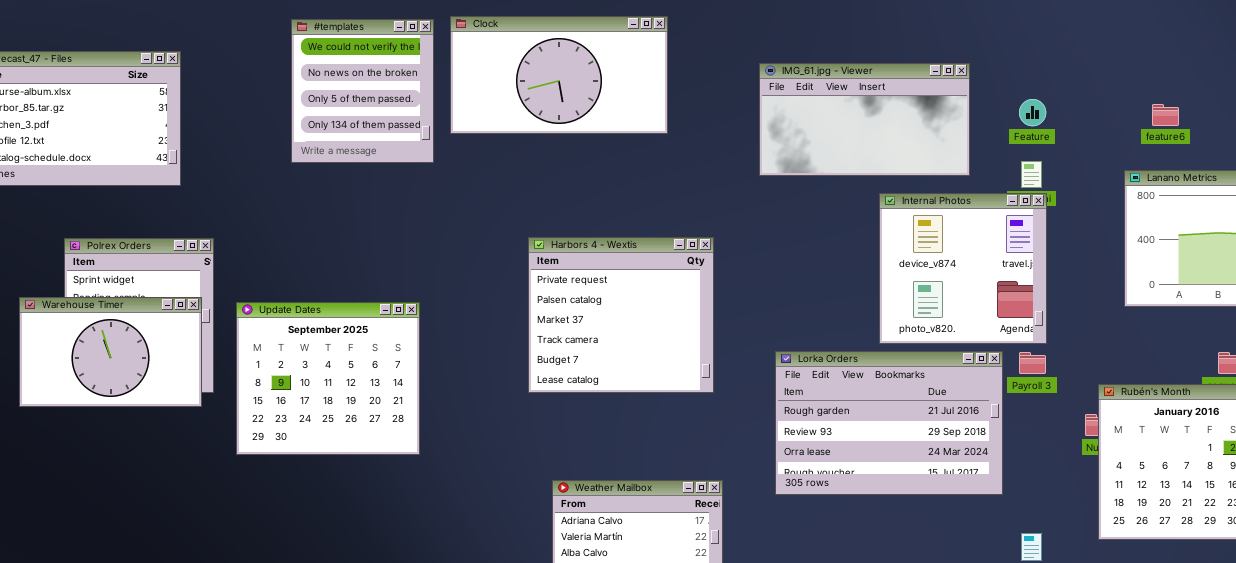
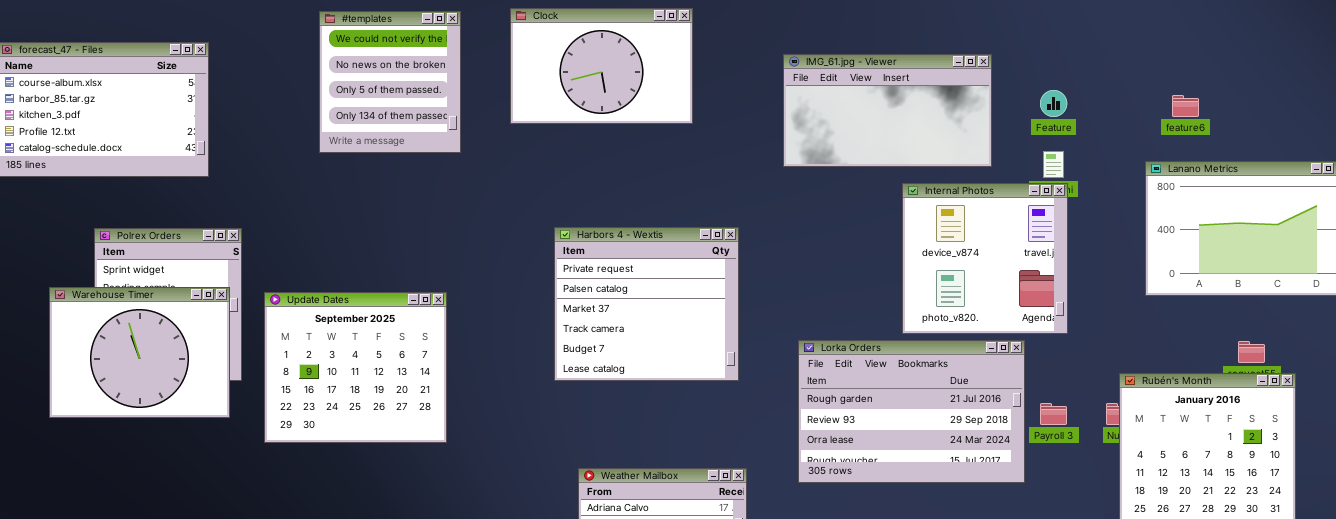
Clock: [450,16,668,134] -> [510,8,693,124], resized
Warehouse Timer: [19,297,202,407] -> [49,287,230,418], resized
Payroll 3: [1019,352,1046,374] -> [1040,403,1067,425], moved

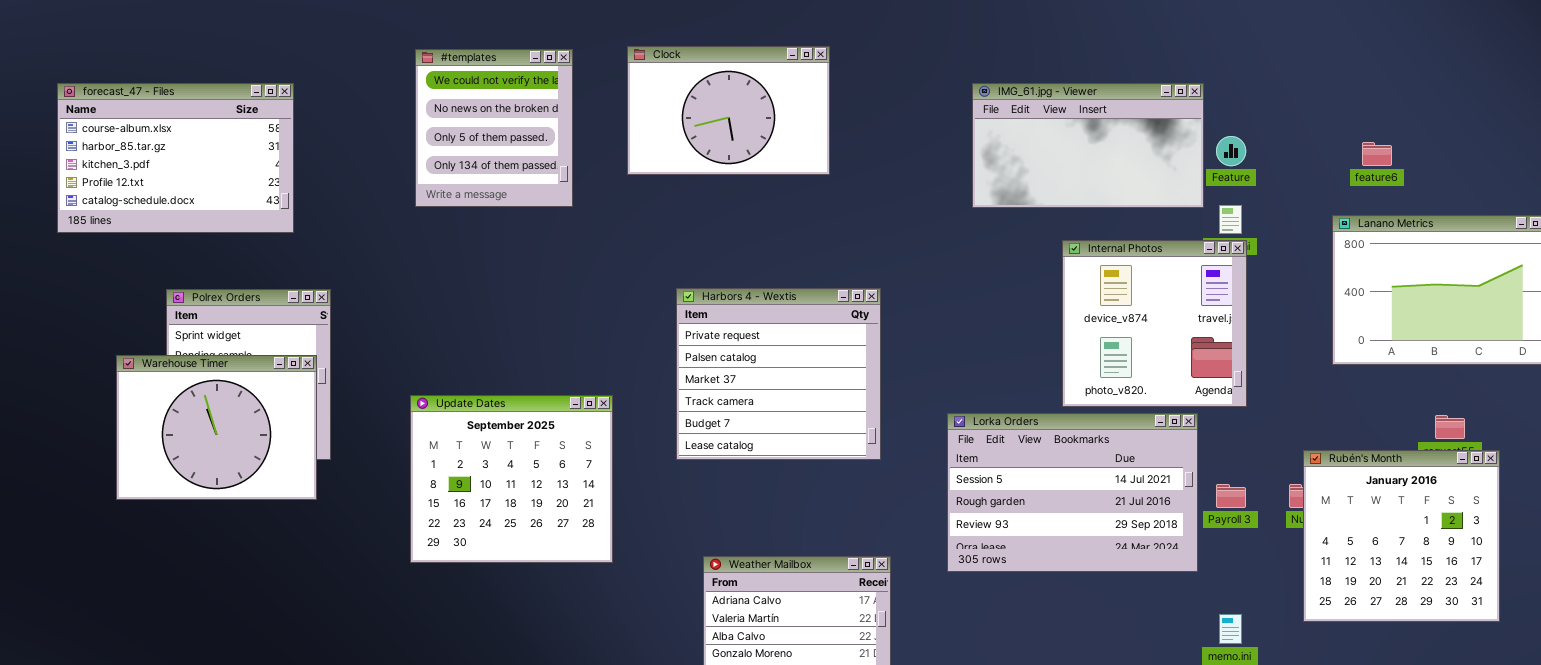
IMG_61.jpg - Viewer: [783,54,992,167] -> [972,83,1204,208], moved
Update Dates: [264,292,447,443] -> [410,395,613,563], moved
Lorka Orders: [798,340,1025,483] -> [947,413,1198,572], scrolled up 1 row

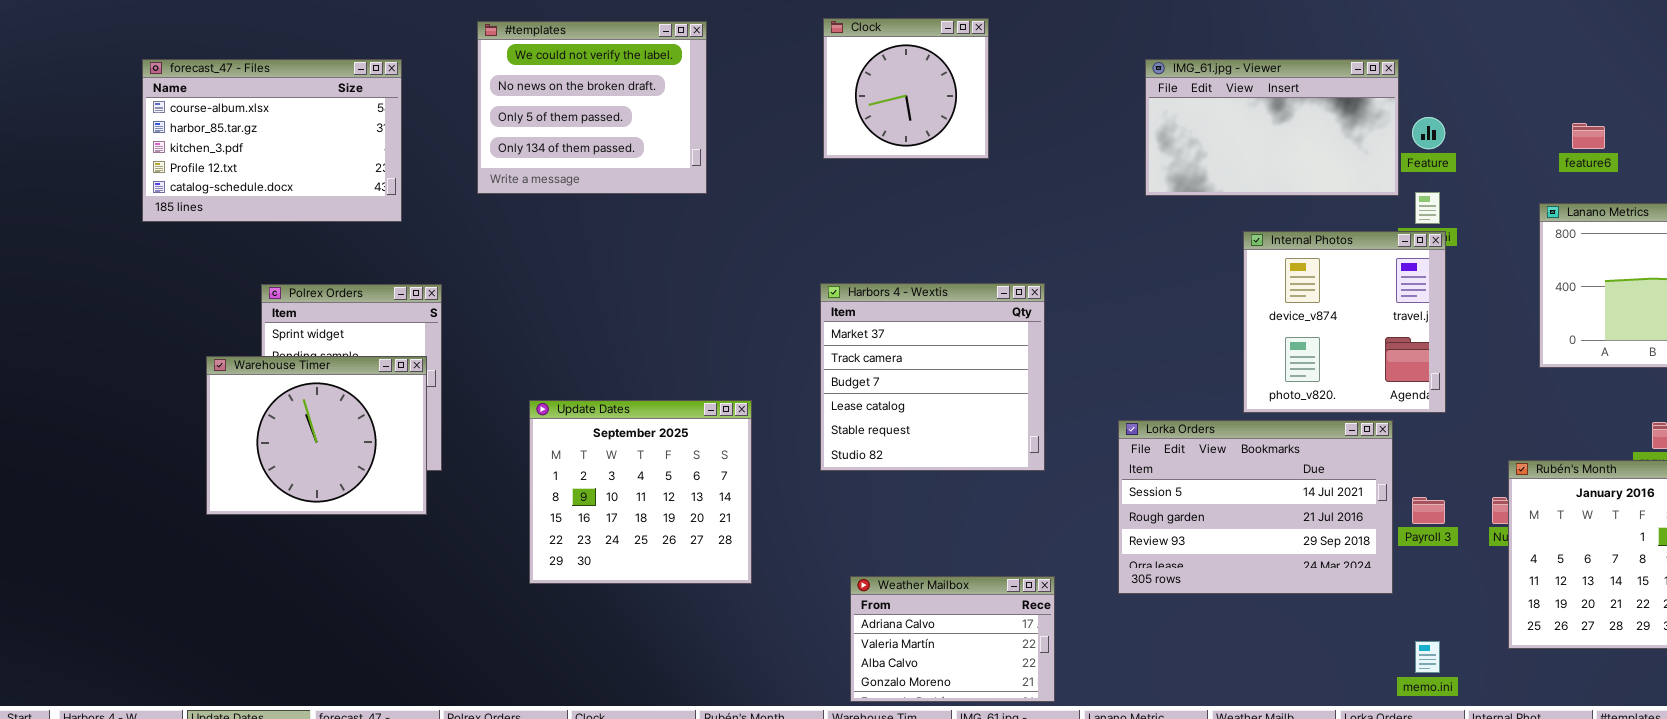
Clock: [627,46,830,175] -> [823,18,989,159], resized
#templates: [415,49,573,207] -> [477,21,707,194], resized
Harbors 4 - Wextis: [676,288,881,460] -> [820,283,1045,471], scrolled down 2 rows

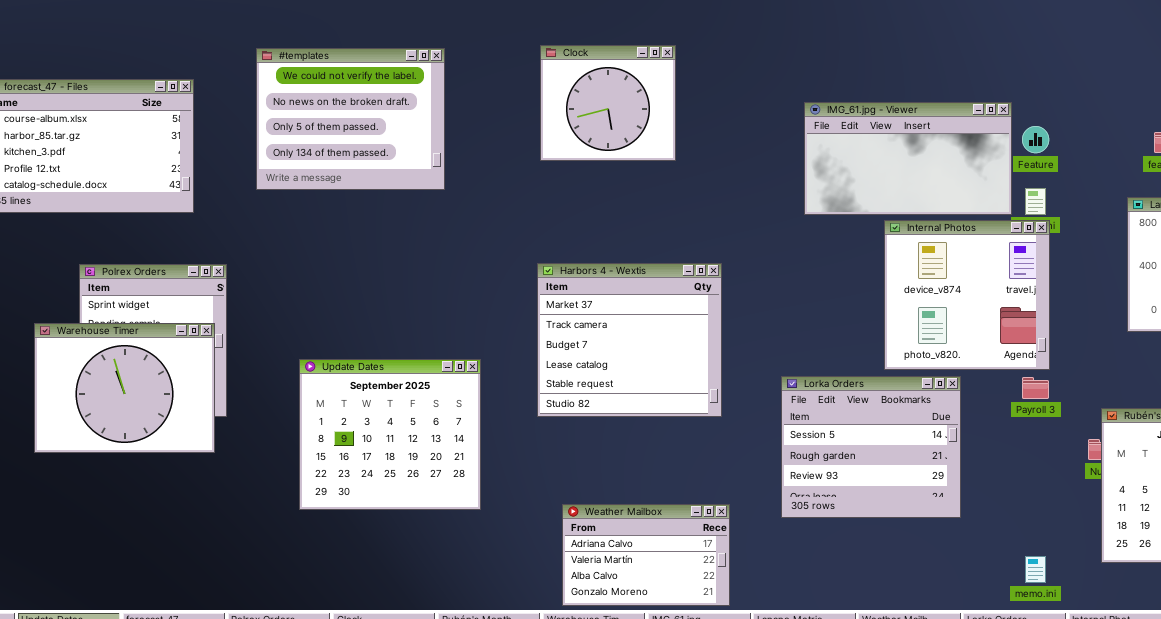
IMG_61.jpg - Viewer: [1145,59,1399,196] -> [804,102,1012,215], moved
Lorka Orders: [1118,420,1393,594] -> [781,376,961,518], resized
Payroll 3: [1412,497,1445,524] -> [1022,377,1049,399], moved

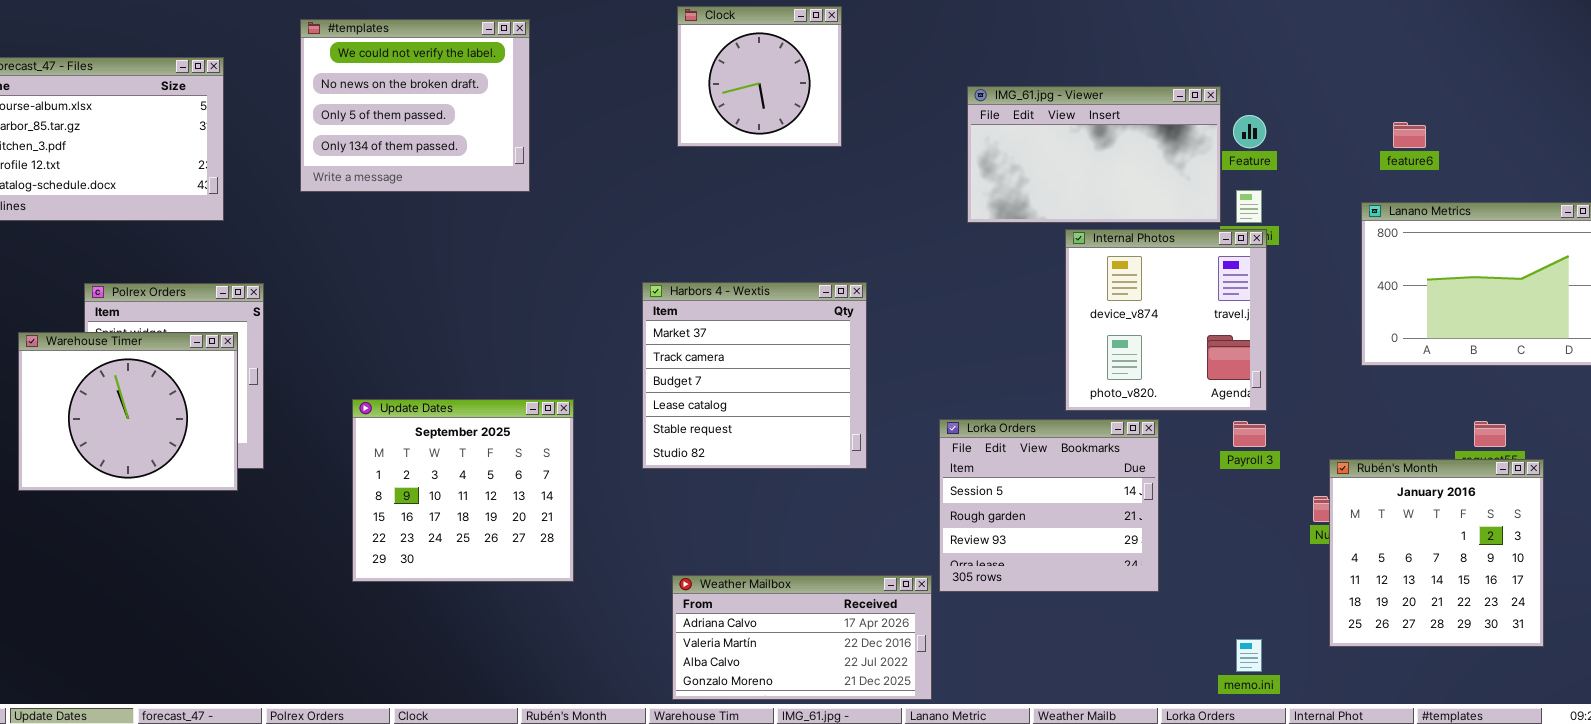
Clock: [540,45,676,161] -> [677,6,842,147], moved
Warehouse Timer: [34,323,215,453] -> [18,332,238,491], moved
Weather Mailbox: [562,504,730,606] -> [672,575,932,700], resized

